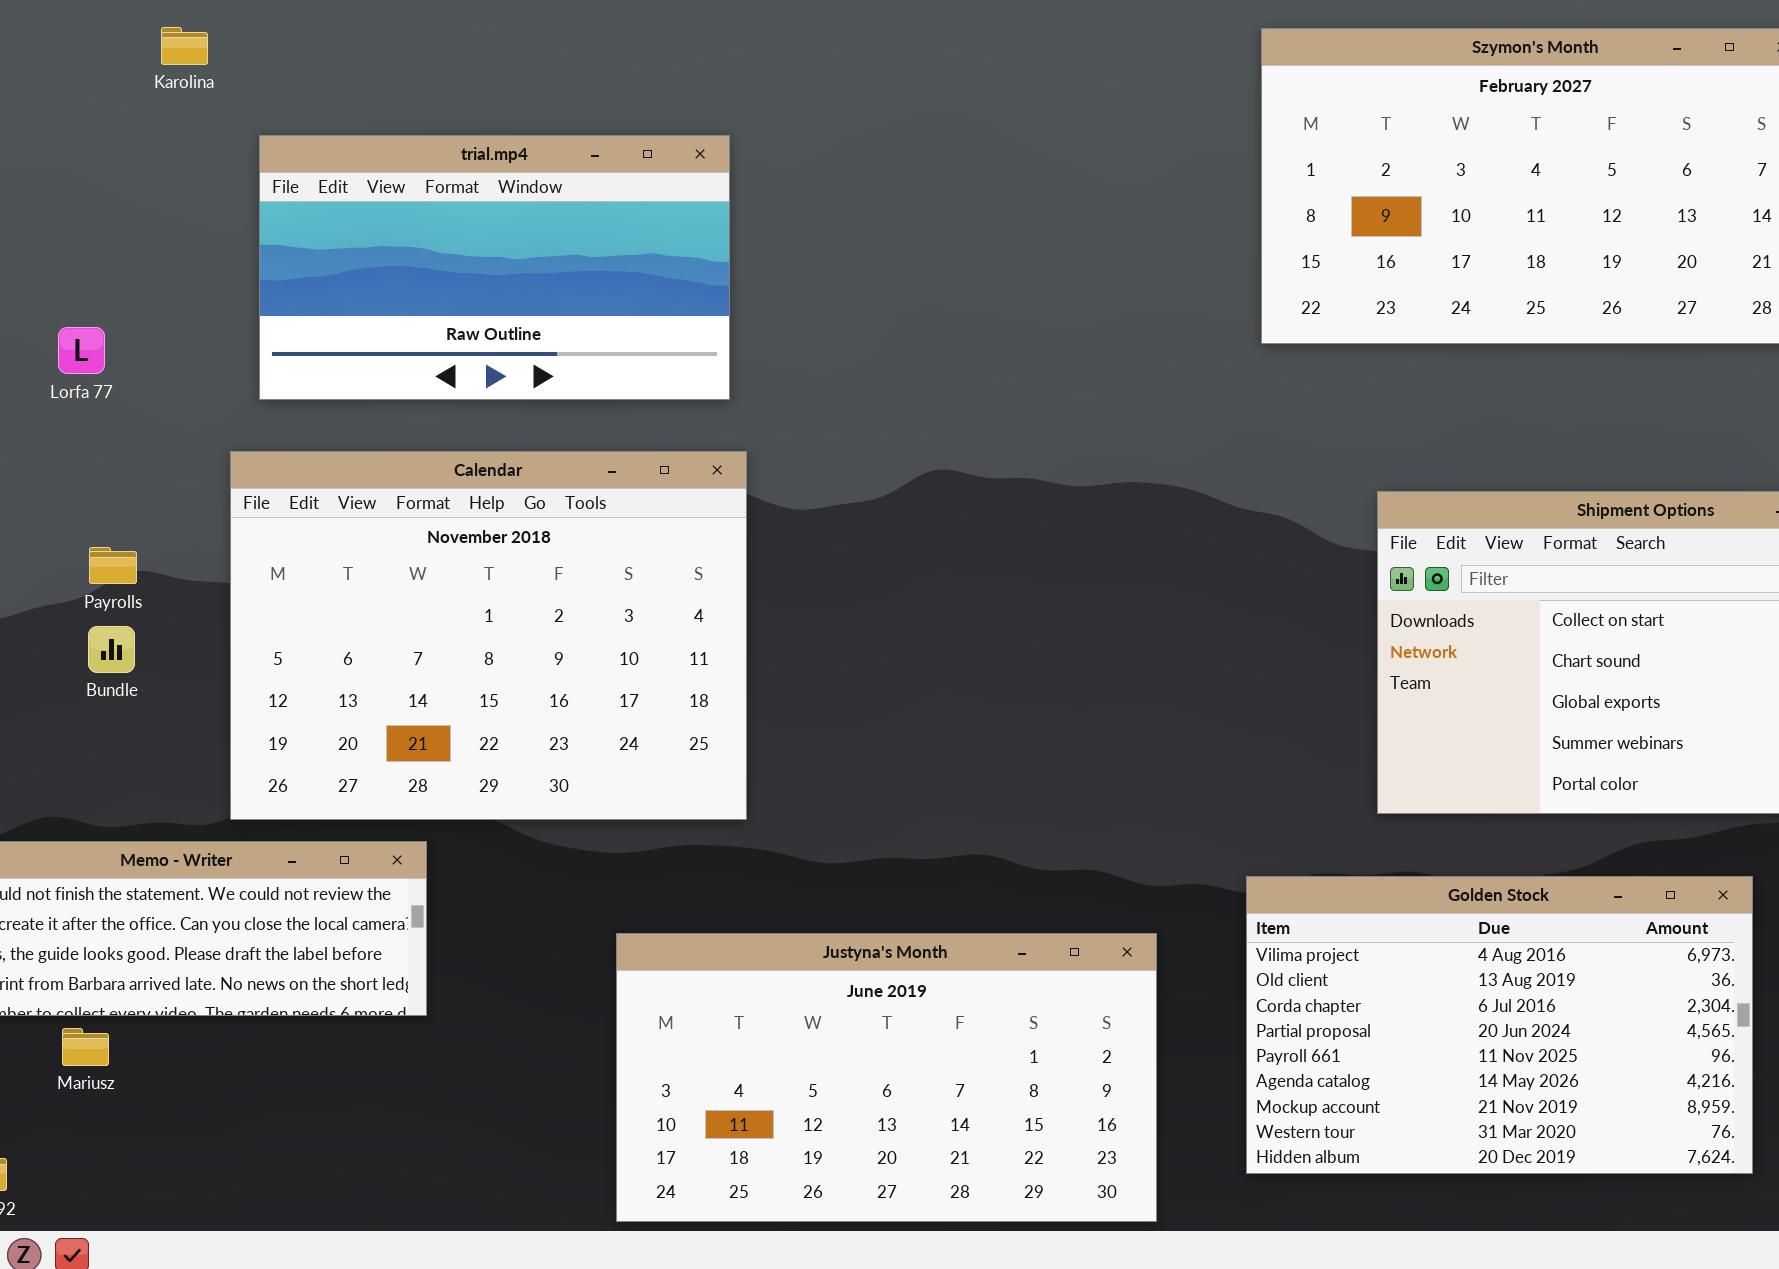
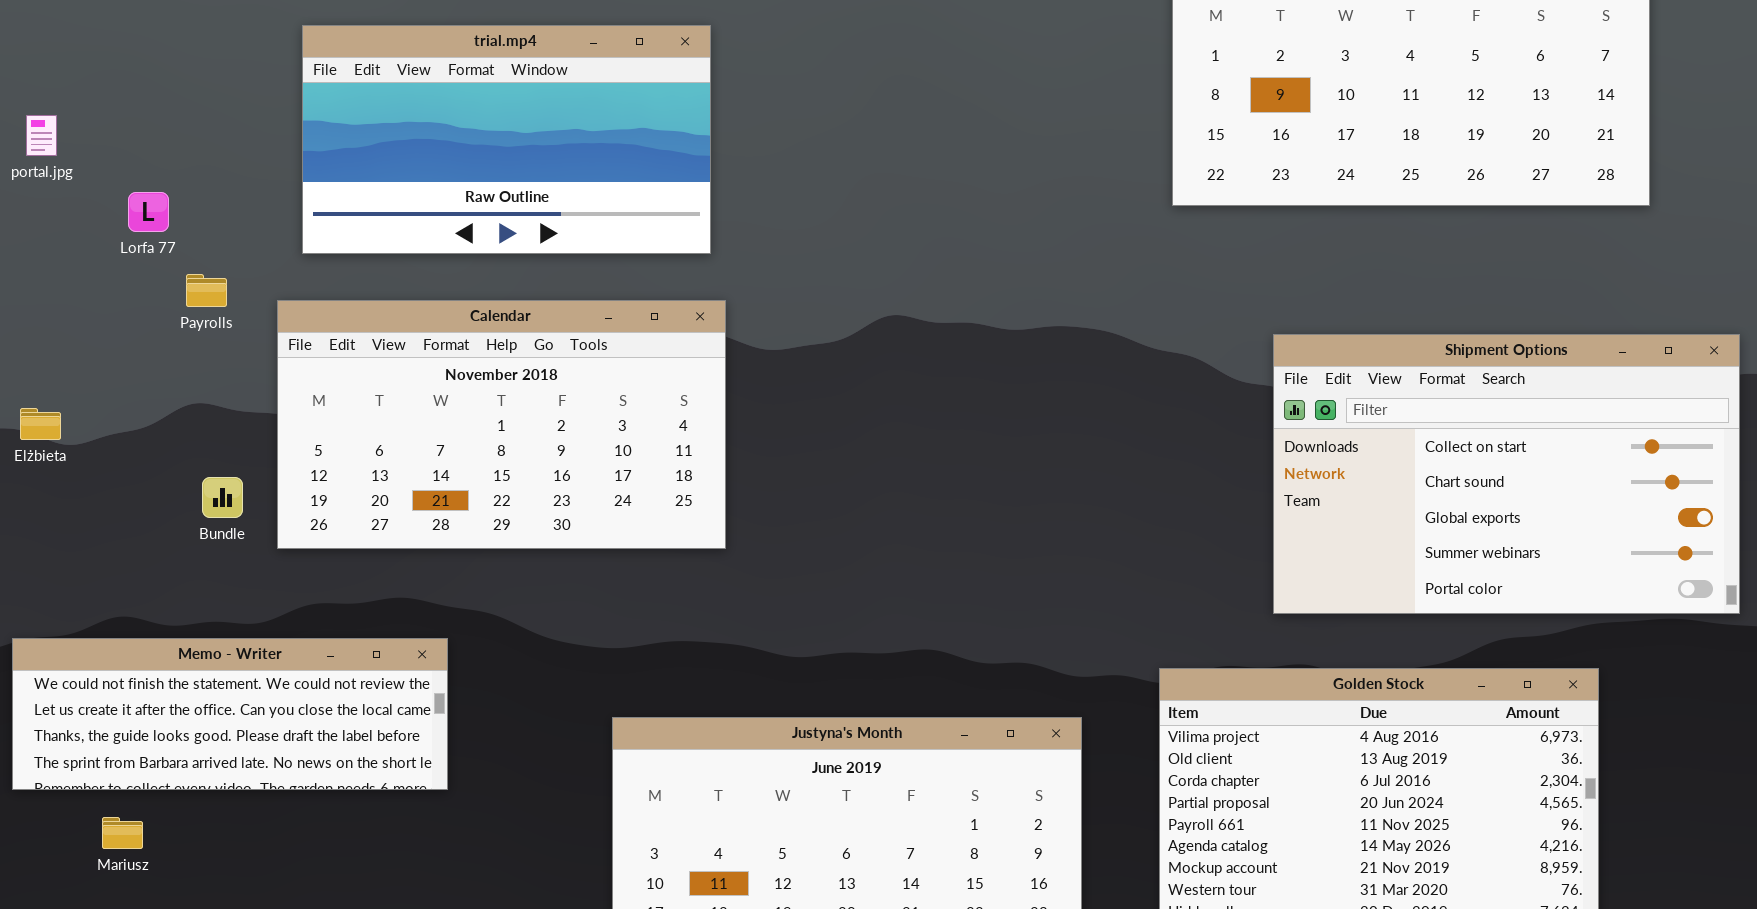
Calendar: [230,451,747,820] -> [277,300,726,549], resized
Payrolls: [89,547,137,584] -> [186,274,227,307], moved
Bundle: [88,626,135,673] -> [202,477,243,518], moved
Mariusz: [62,1028,109,1066] -> [102,817,143,849], moved

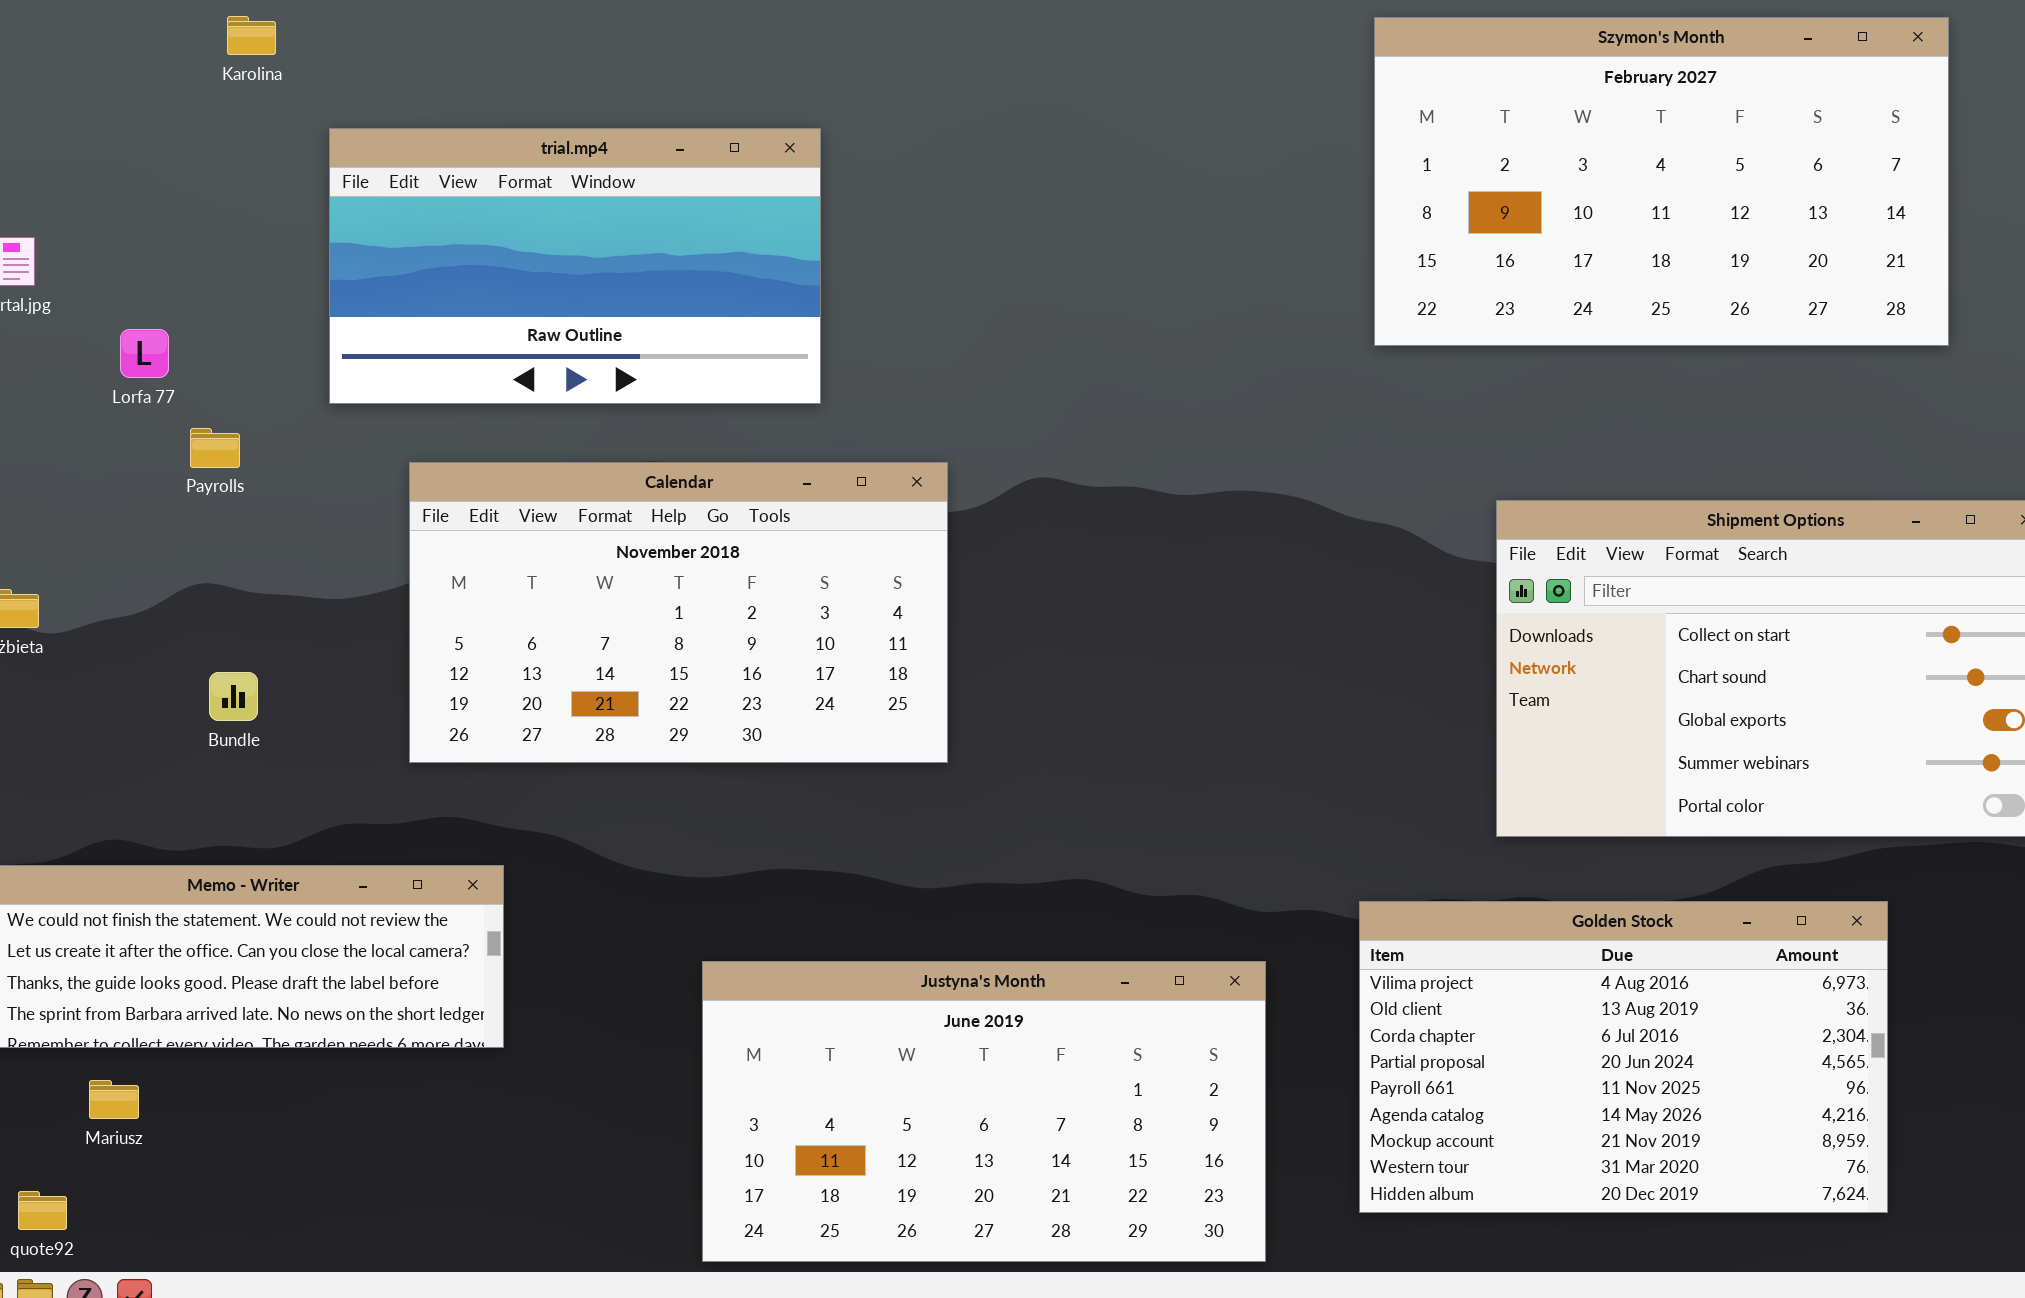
Calendar: [277,300,726,549] -> [409,462,948,763], moved

